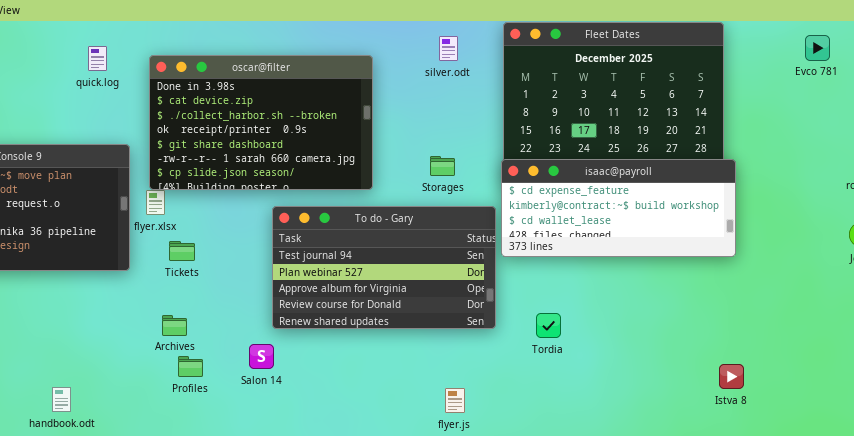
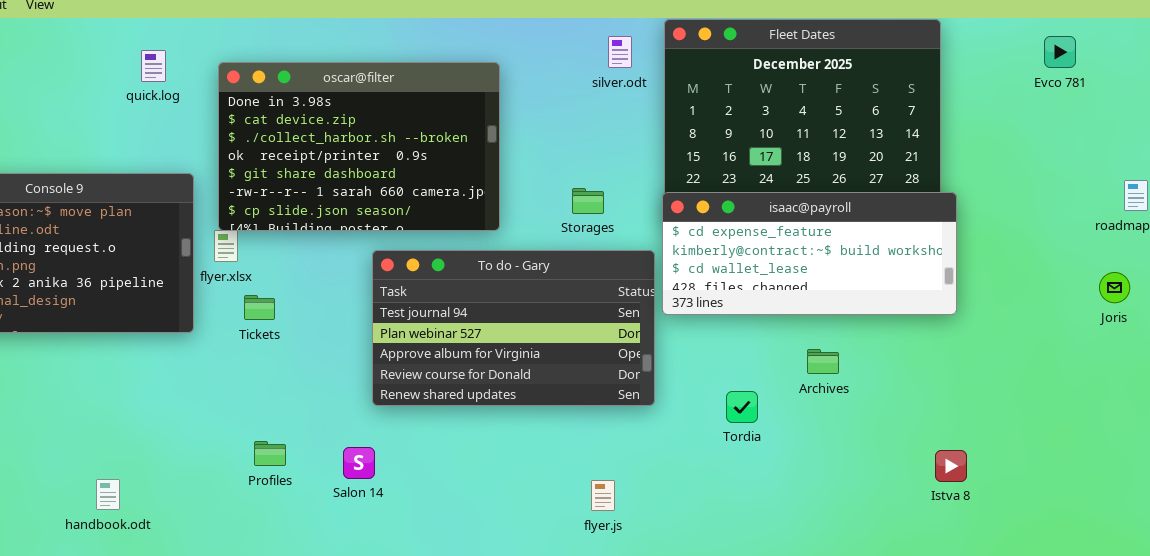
silver.odt: [439,36,458,61] -> [608,36,632,68], moved
Tordia: [536,313,561,338] -> [726,391,758,423], moved
Archives: [162,315,187,336] -> [807,349,839,374], moved
Salon 14: [249,344,274,369] -> [343,447,375,479], moved

